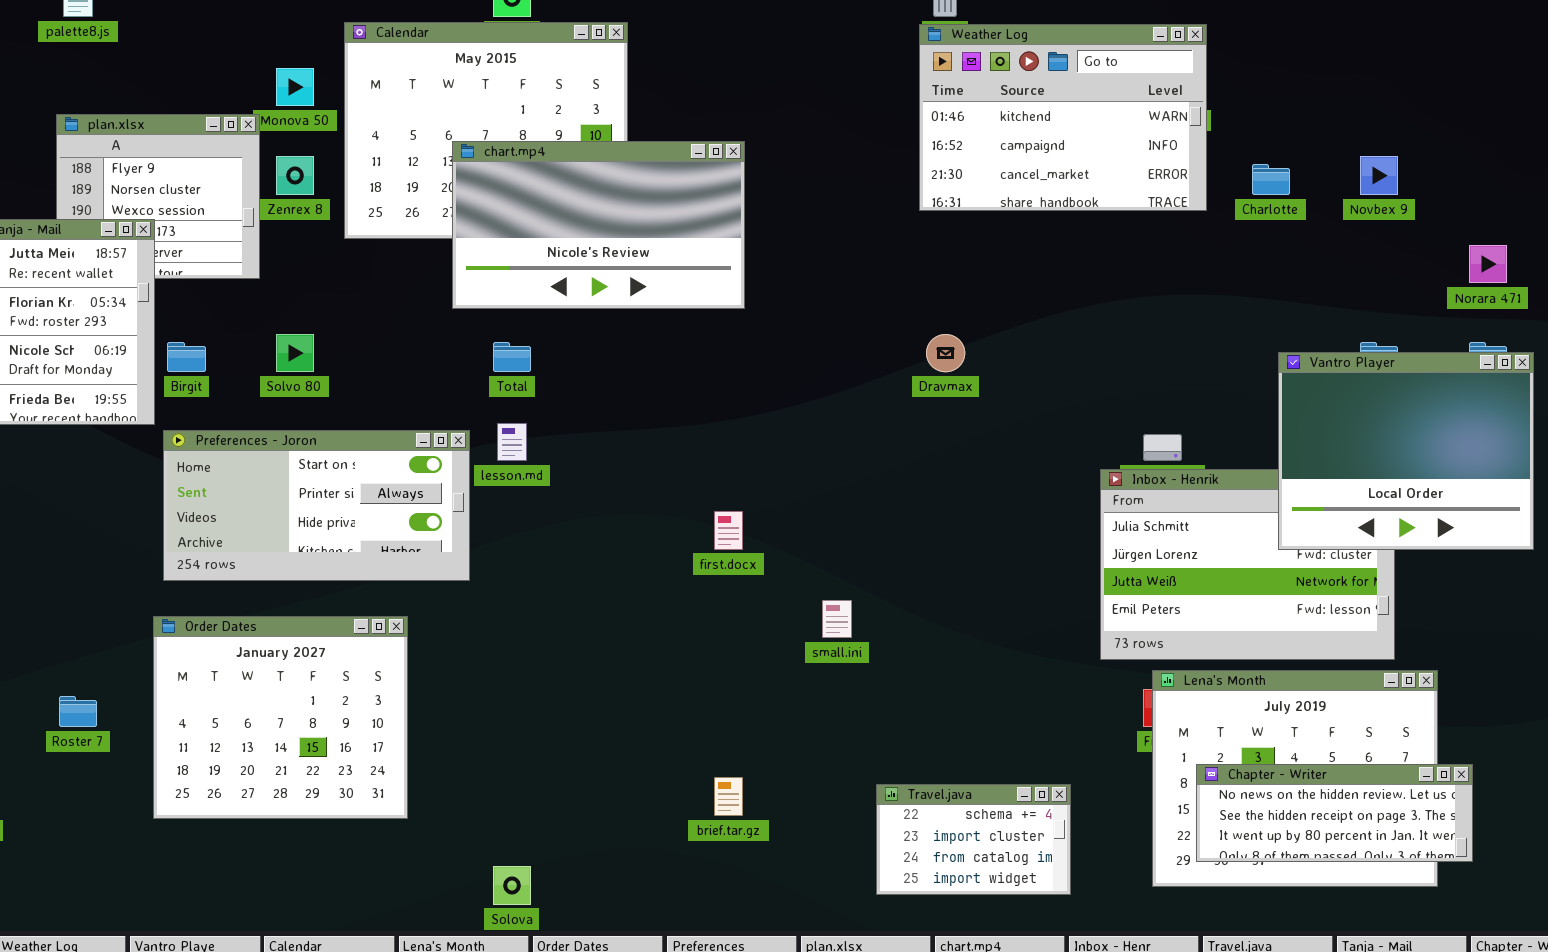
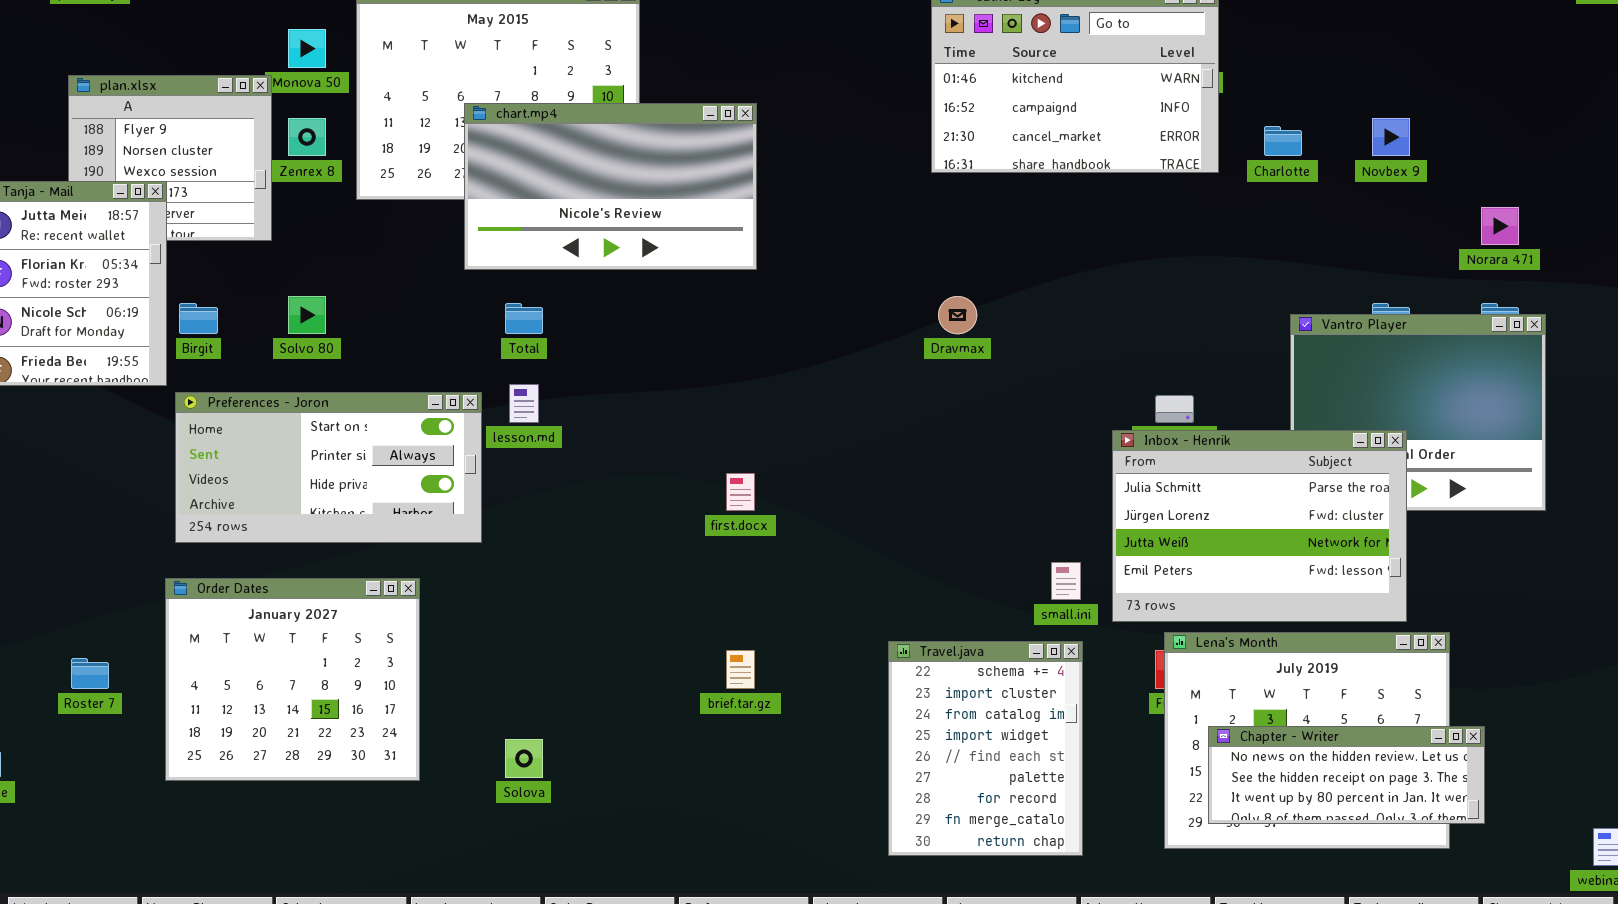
Inbox - Henrik: [1100,469,1395,660] -> [1112,430,1407,622], raised
small.ini: [822,600,852,638] -> [1051,562,1081,600], moved
brief.tar.gz: [714,777,743,816] -> [726,650,755,689], moved
Travel.java: [876,784,1071,895] -> [888,641,1083,856], resized
Solova: [493,866,531,905] -> [505,739,543,778], moved

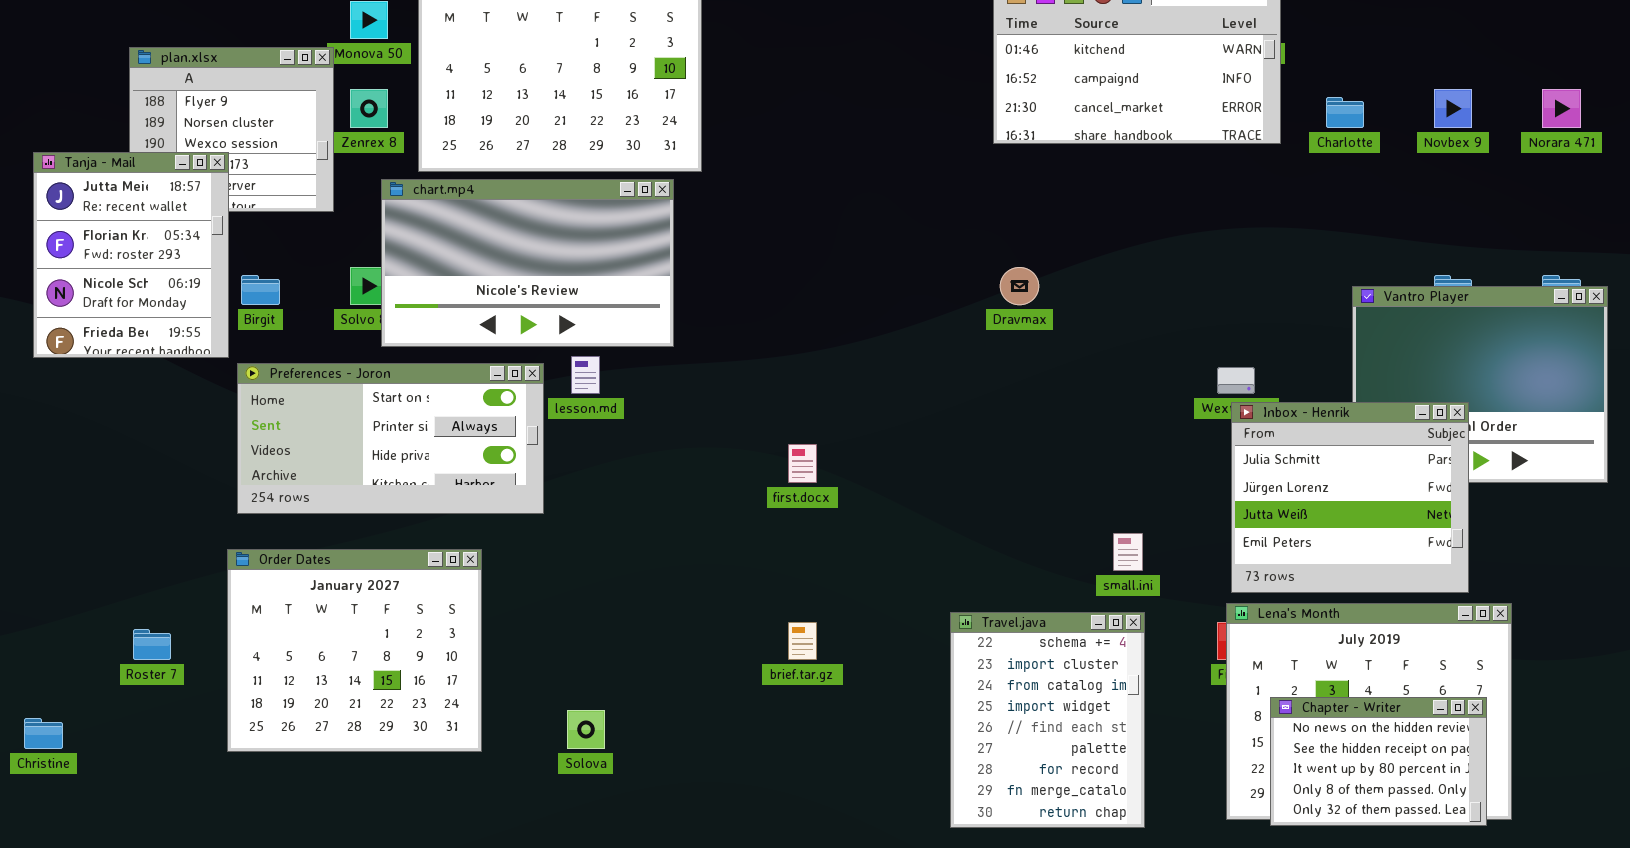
chart.mp4: [464,103,757,270] -> [381,179,674,347], moved
Norara 471: [1481,207,1519,245] -> [1542,89,1581,128], moved
Inbox - Henrik: [1112,430,1407,622] -> [1231,402,1469,593], resized
Chapter - Writer: [1208,726,1485,824] -> [1270,697,1487,826], resized

